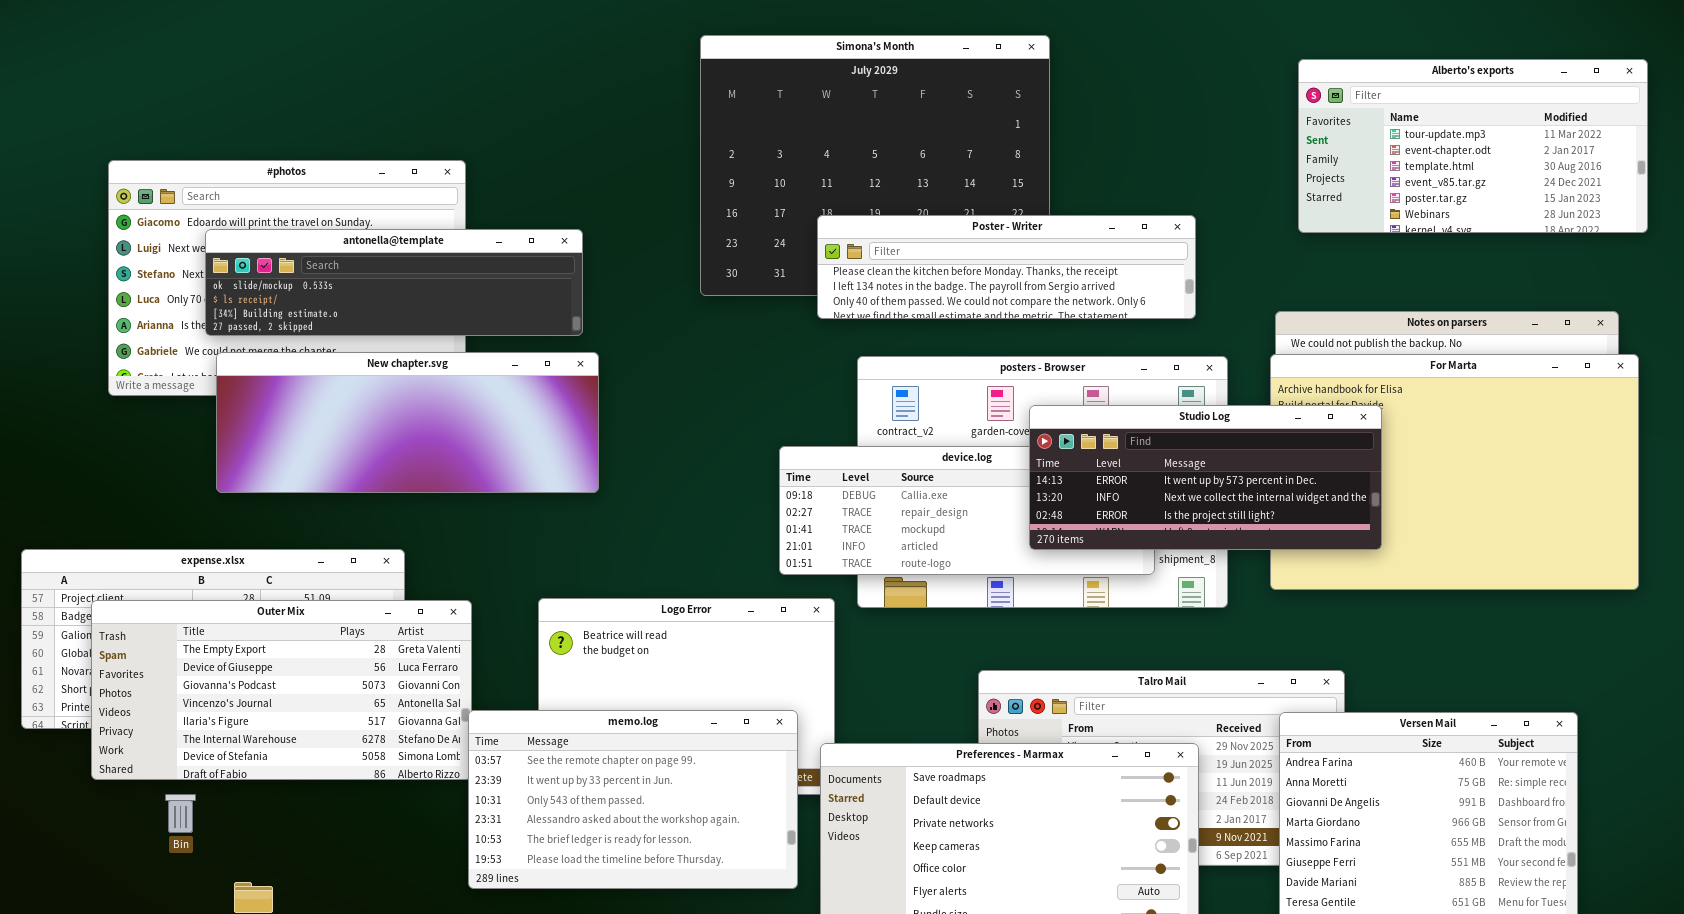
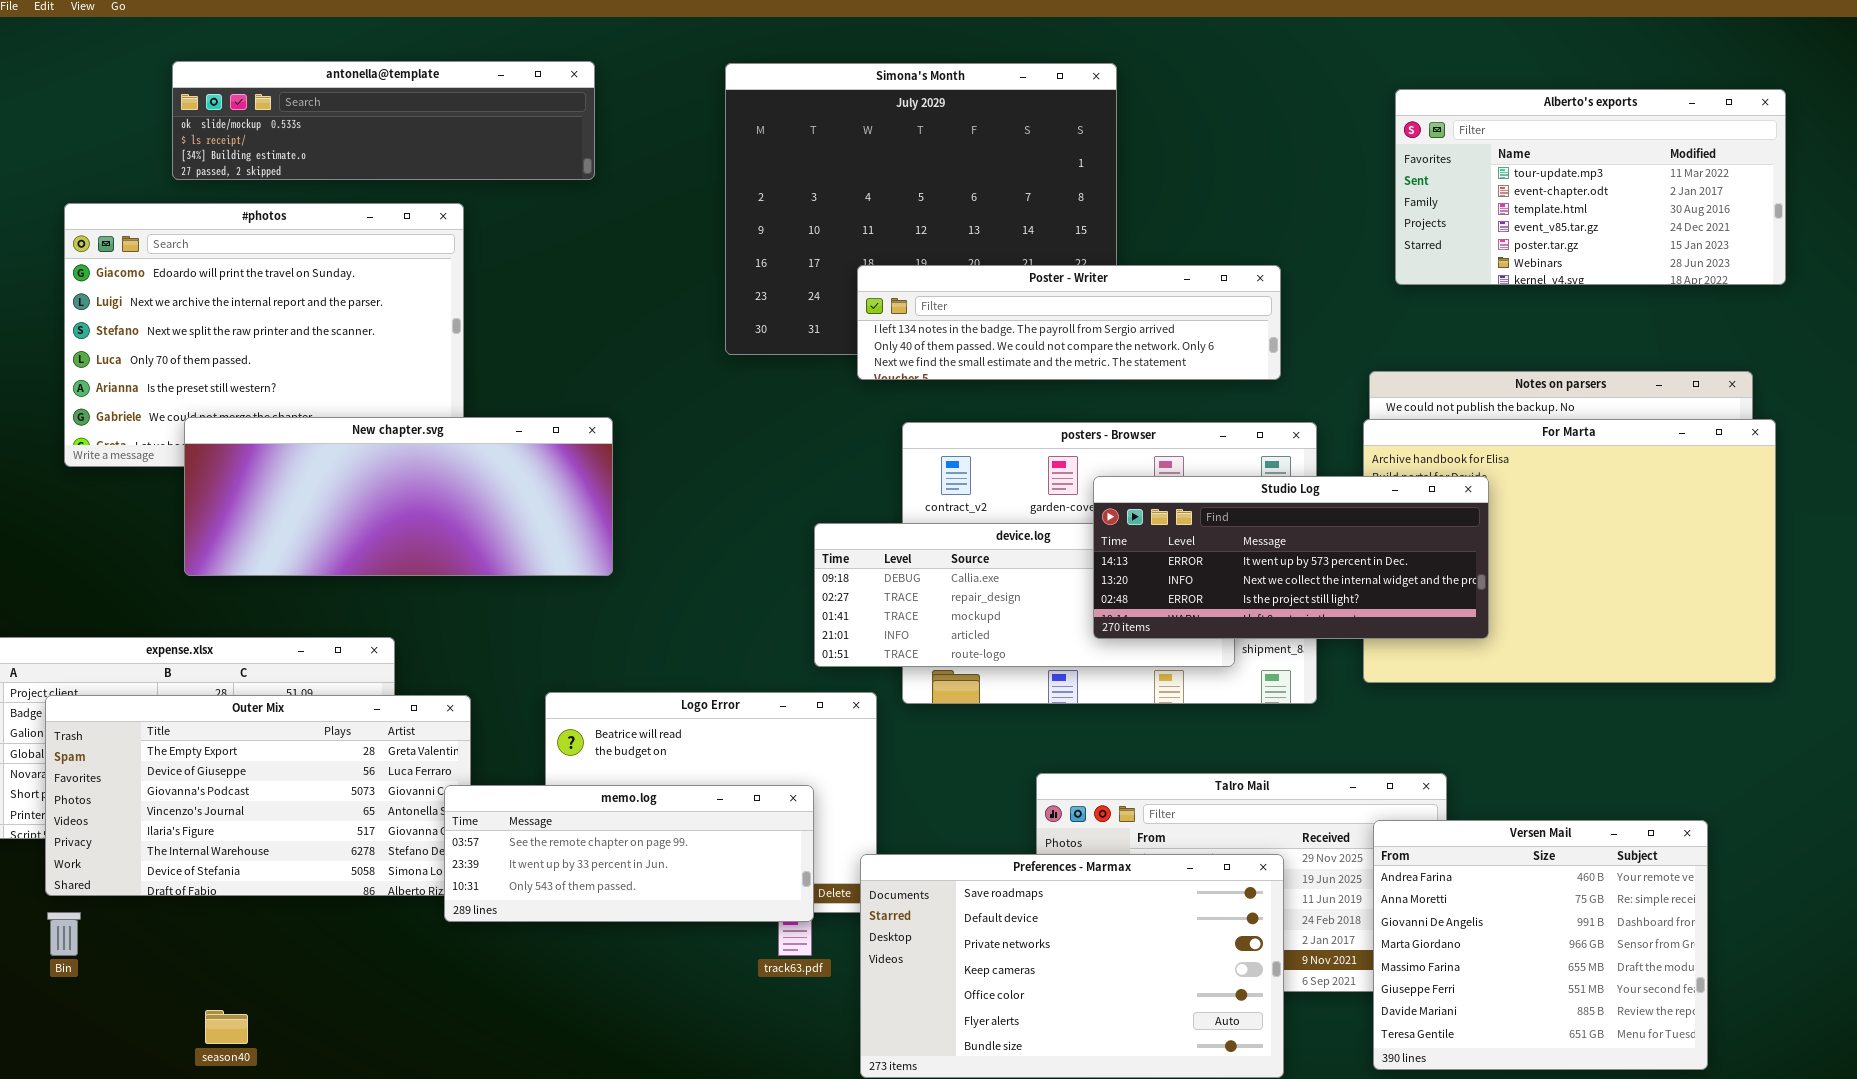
Poster - Writer: [817,215,1196,319] -> [857,265,1281,380], scrolled down 1 row
antonella@template: [205,229,583,336] -> [172,61,595,180], moved
memo.log: [468,710,798,889] -> [444,785,814,922], moved, resized
Bin: [165,794,196,833] -> [47,912,81,956], moved

